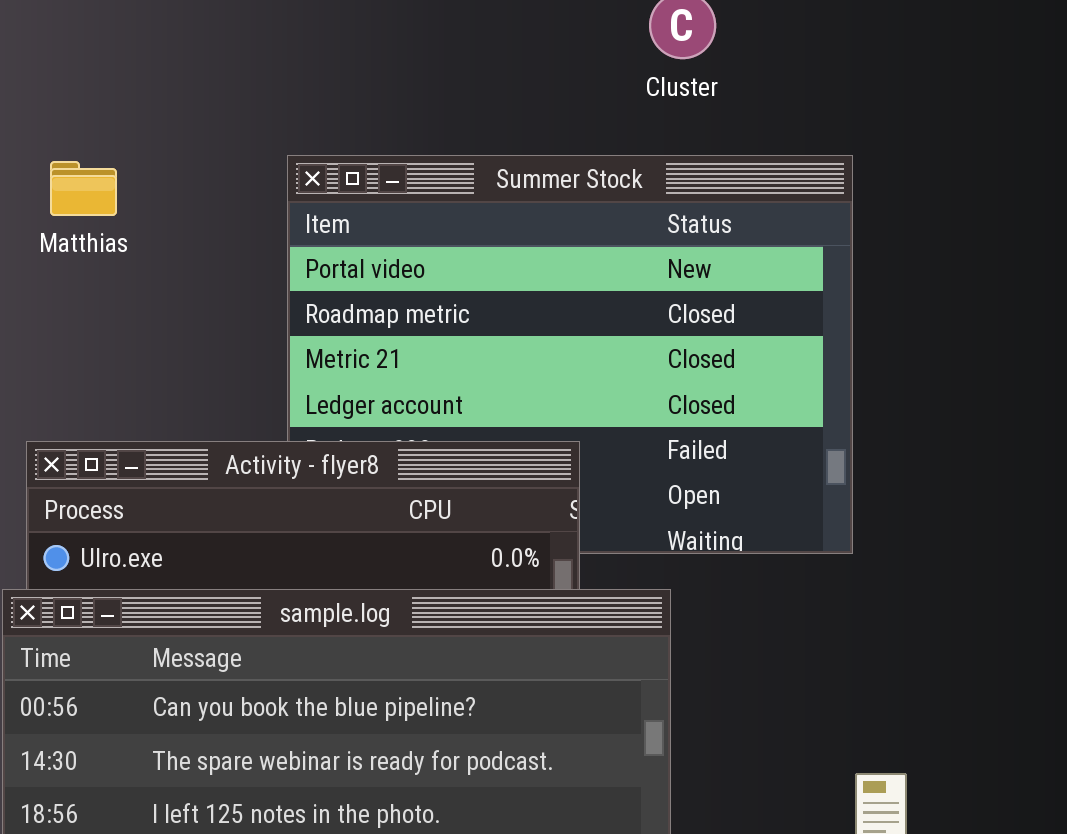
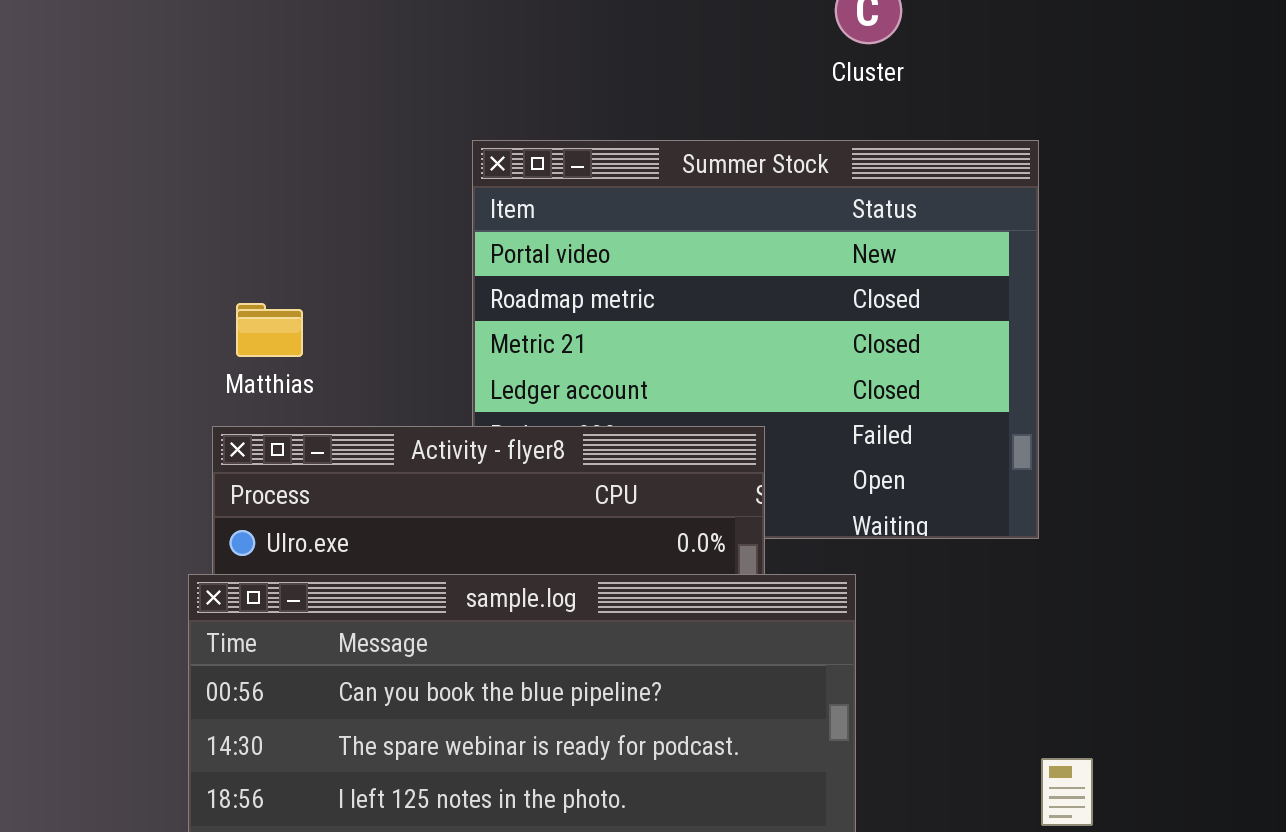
Matthias: [50,161,117,216] -> [236,303,303,357], moved

